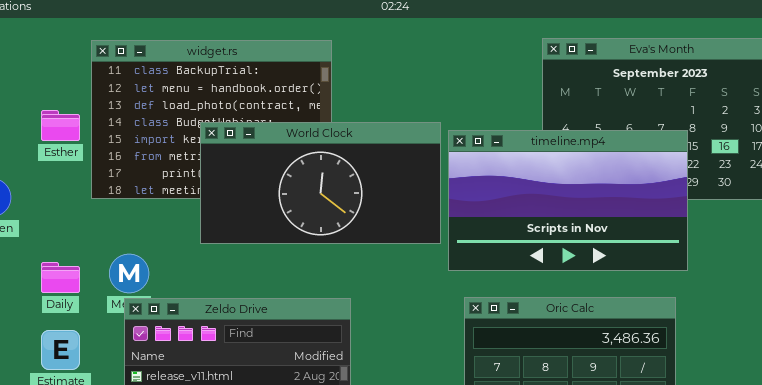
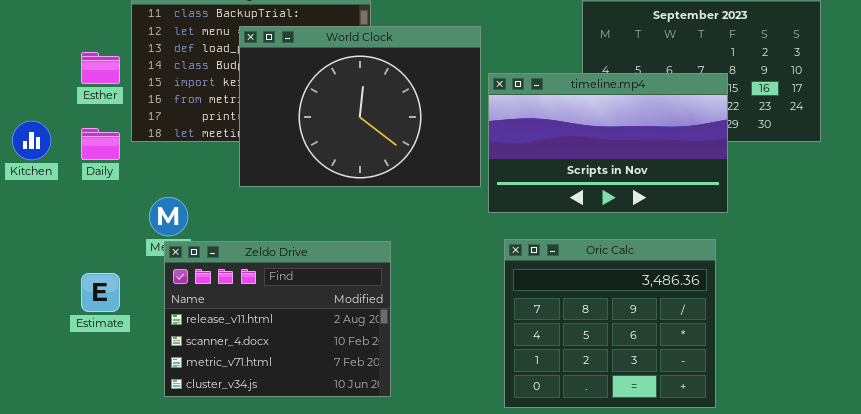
World Clock: [200,122,441,244] -> [239,26,481,187], resized
Daily: [41,262,80,293] -> [81,128,120,160], moved

